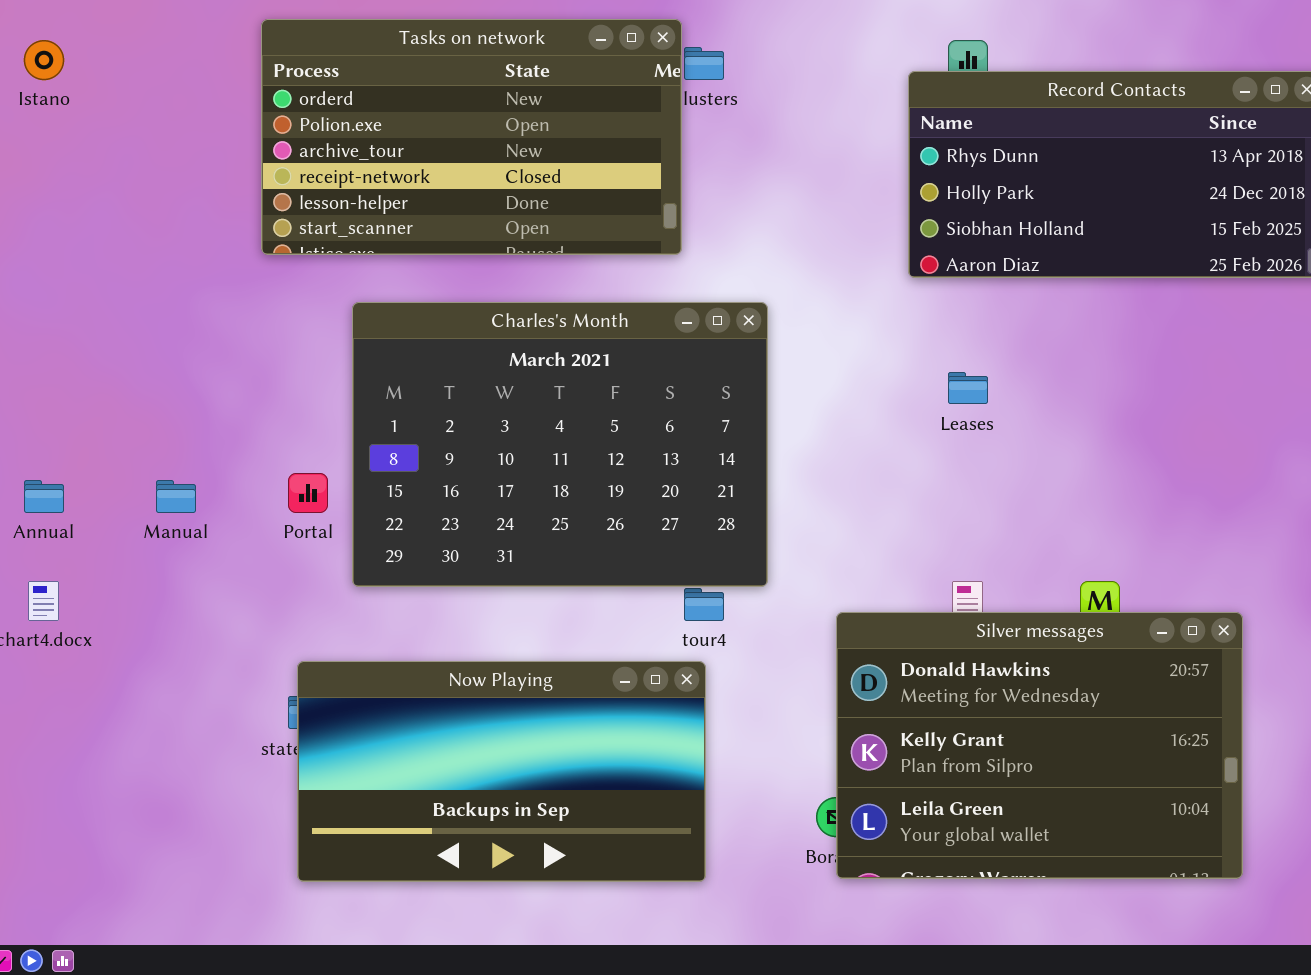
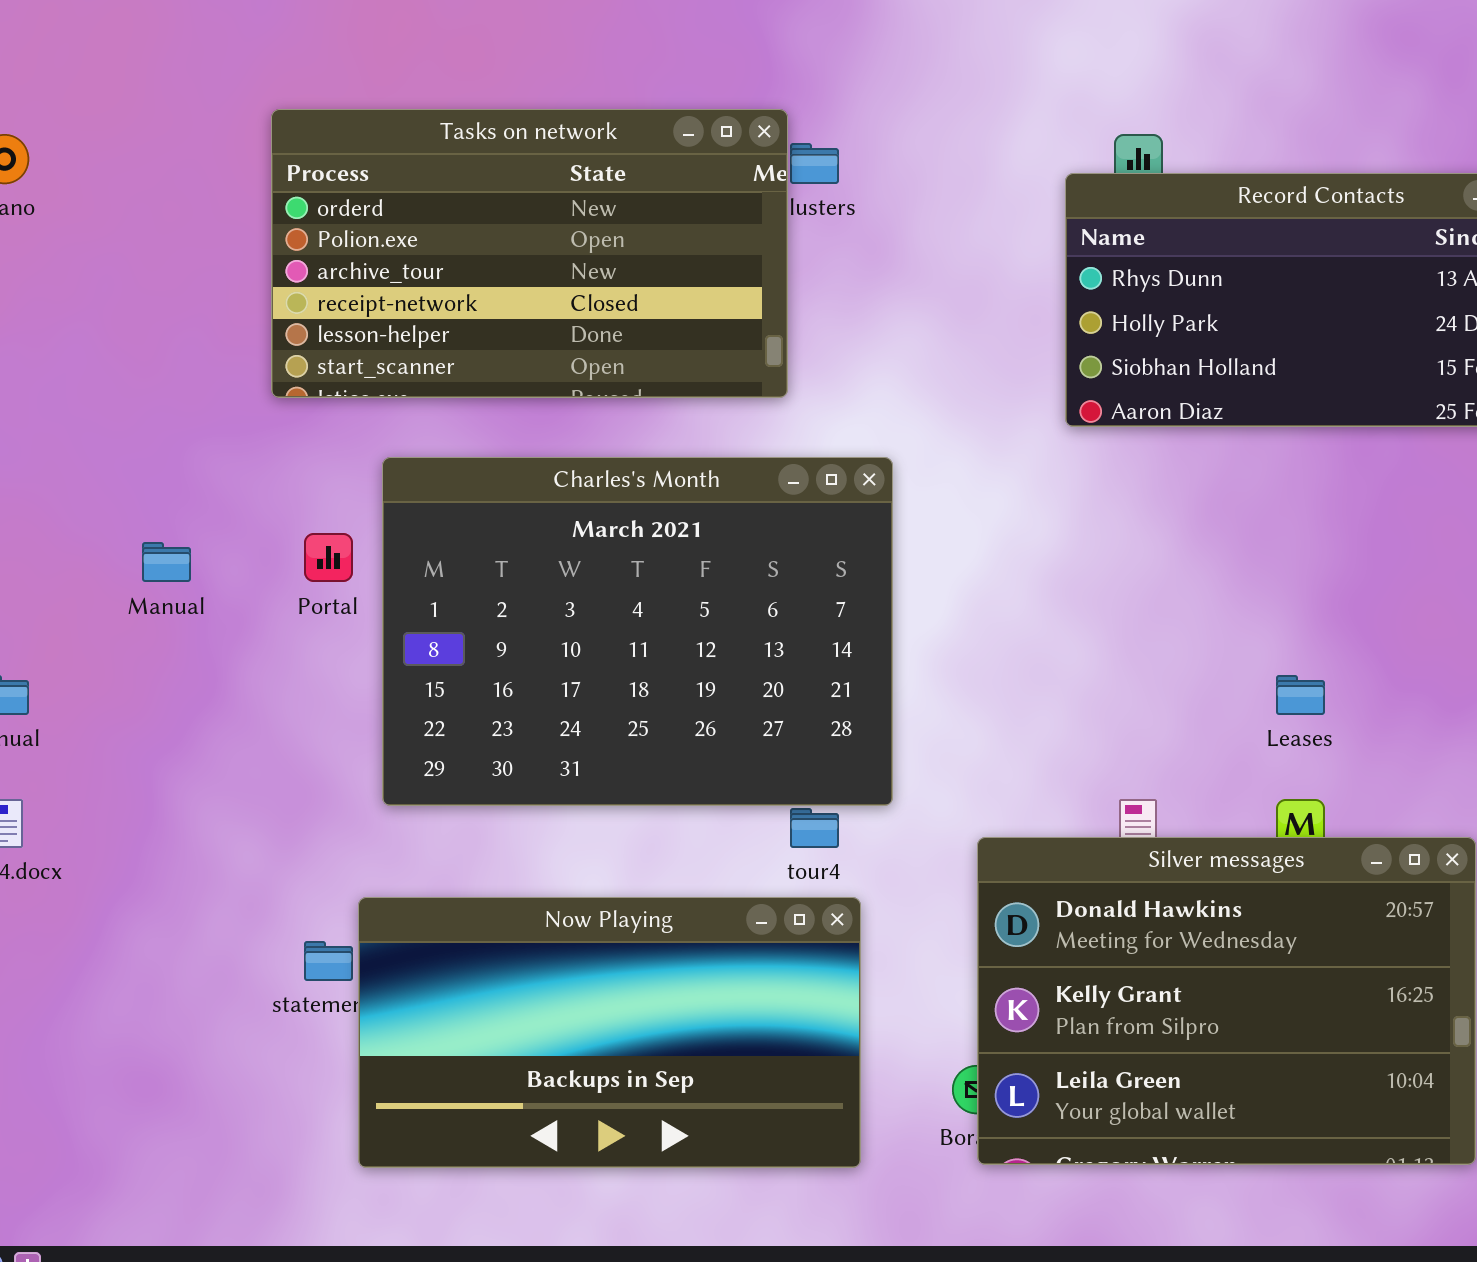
Leases: [948,372,988,404] -> [1276,675,1325,715], moved
Portal: [288,473,328,513] -> [304,533,353,582], moved
Manual: [156,480,196,513] -> [142,542,191,582], moved
Now Playing: [297,661,706,882] -> [358,897,861,1168], moved

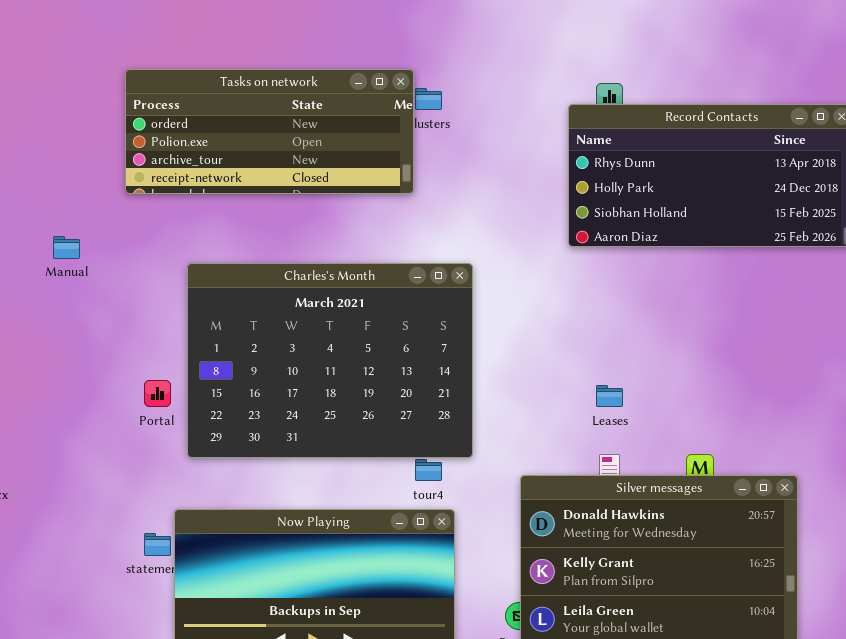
Tasks on network: [271,109,788,398] -> [125,69,414,194], resized
Portal: [304,533,353,582] -> [144,380,171,407], moved
Manual: [142,542,191,582] -> [53,236,80,259], moved
Leases: [1276,675,1325,715] -> [596,385,623,407], moved

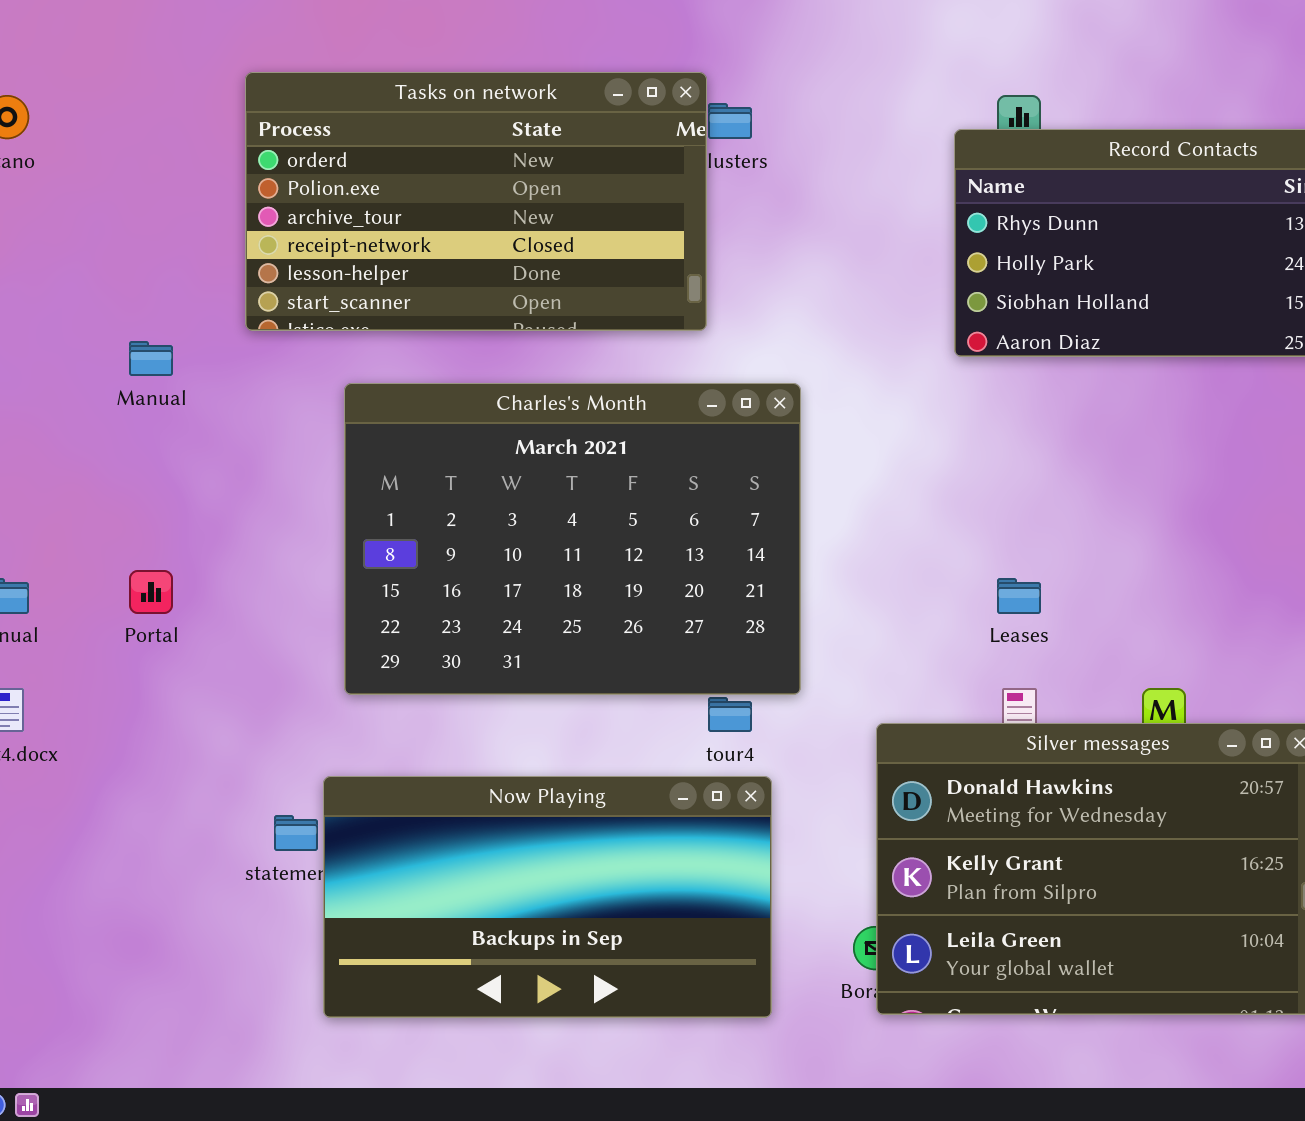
Tasks on network: [125,69,414,194] -> [245,72,707,331], resized
Portal: [144,380,171,407] -> [129,570,173,614], moved

